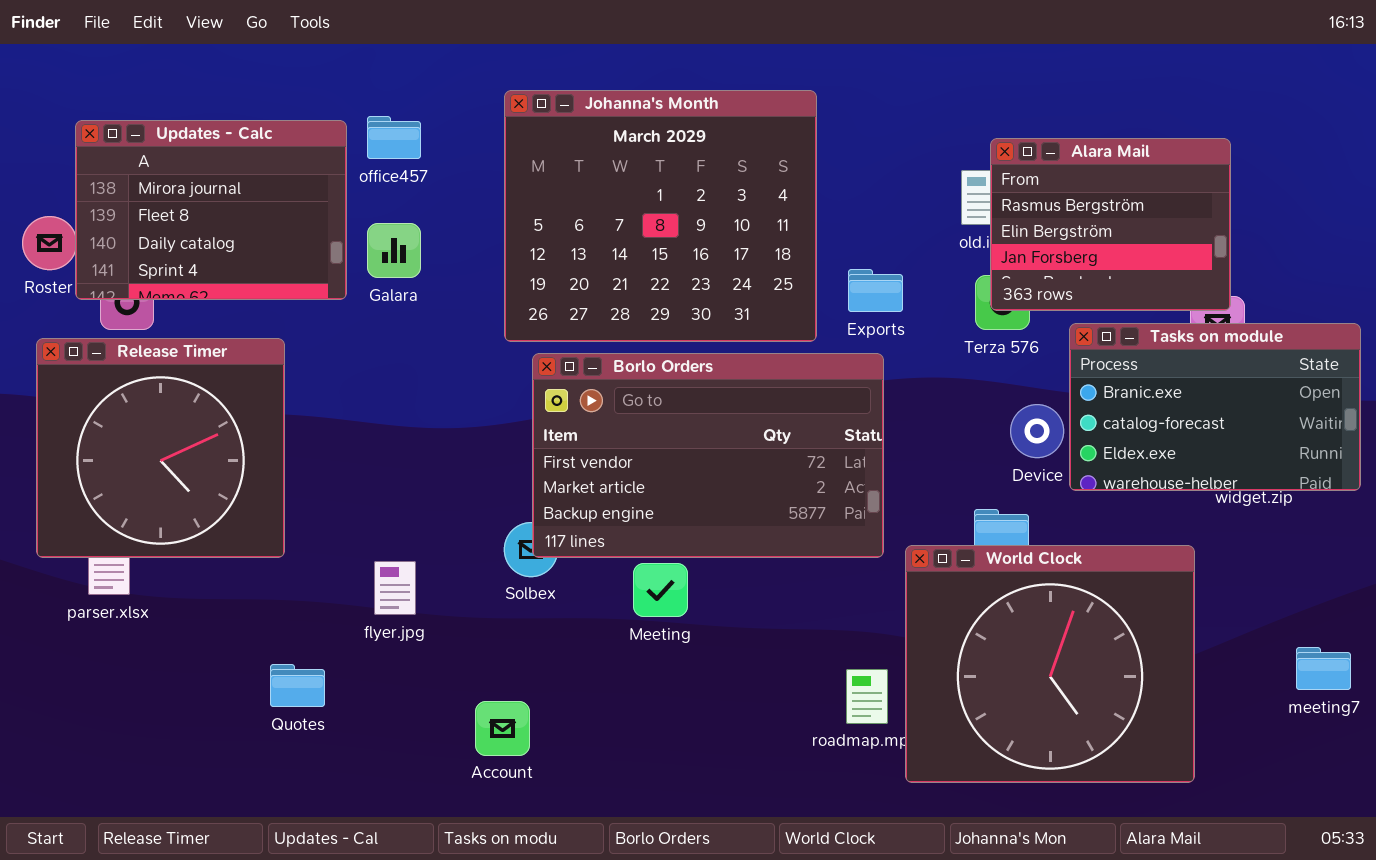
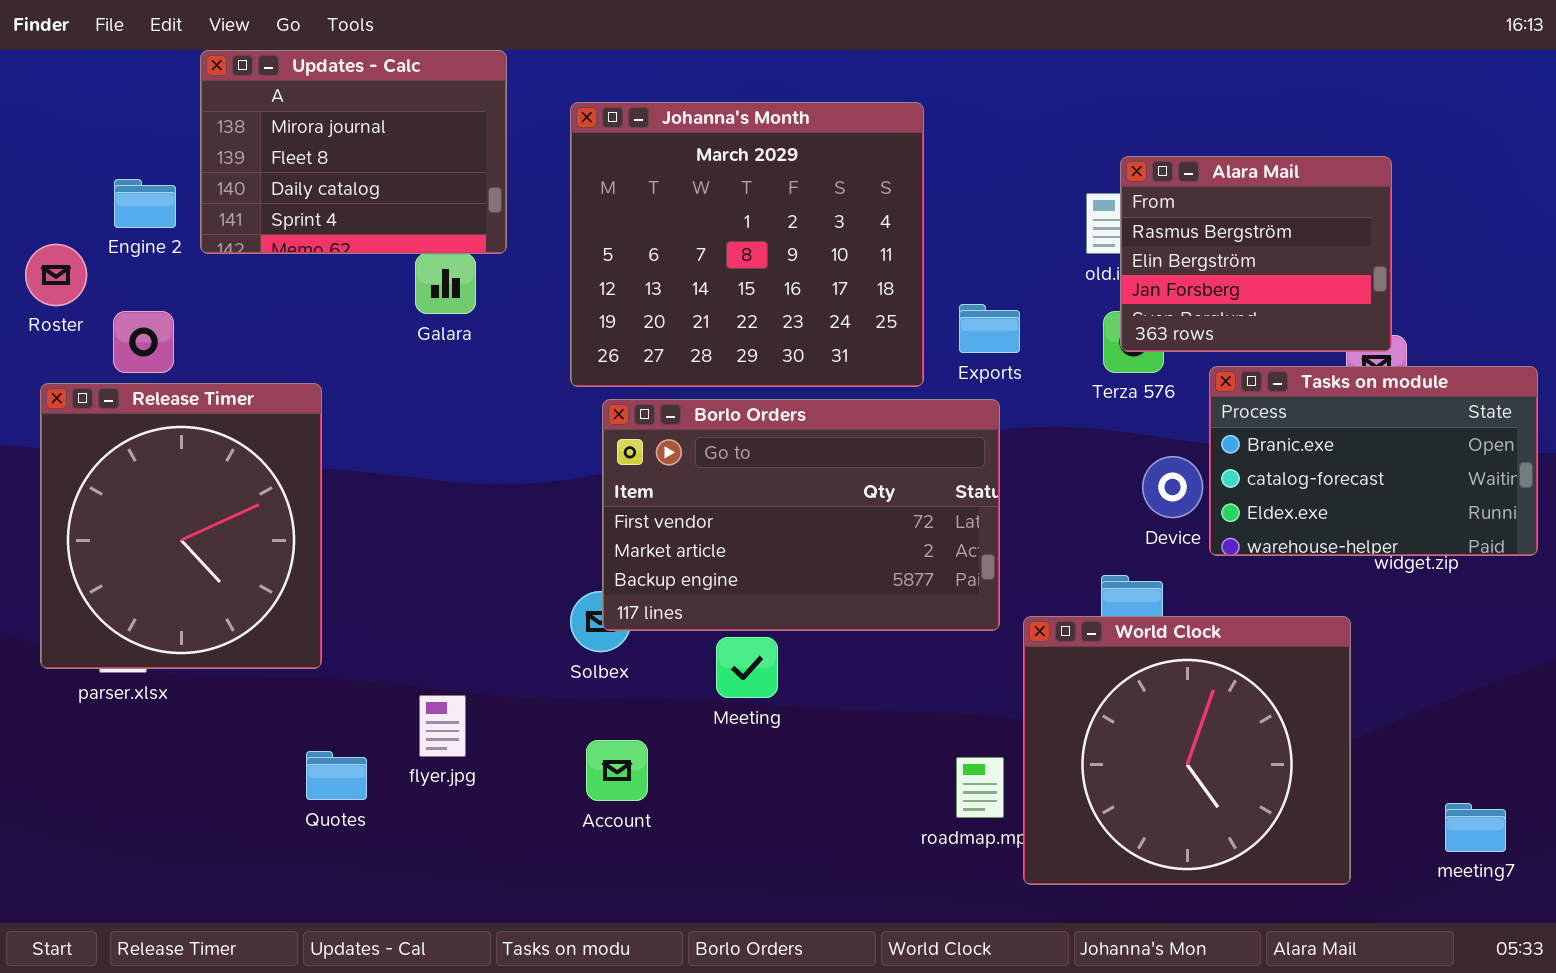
Updates - Calc: [75,120,347,300] -> [200,50,507,254], moved
Release Timer: [36,338,285,558] -> [40,383,322,669], resized
flyer.jpg: [374,561,416,615] -> [419,695,466,757], moved
meeting7: [1296,647,1351,690] -> [1445,803,1506,852], moved
Account: [475,701,530,756] -> [586,740,648,801], moved

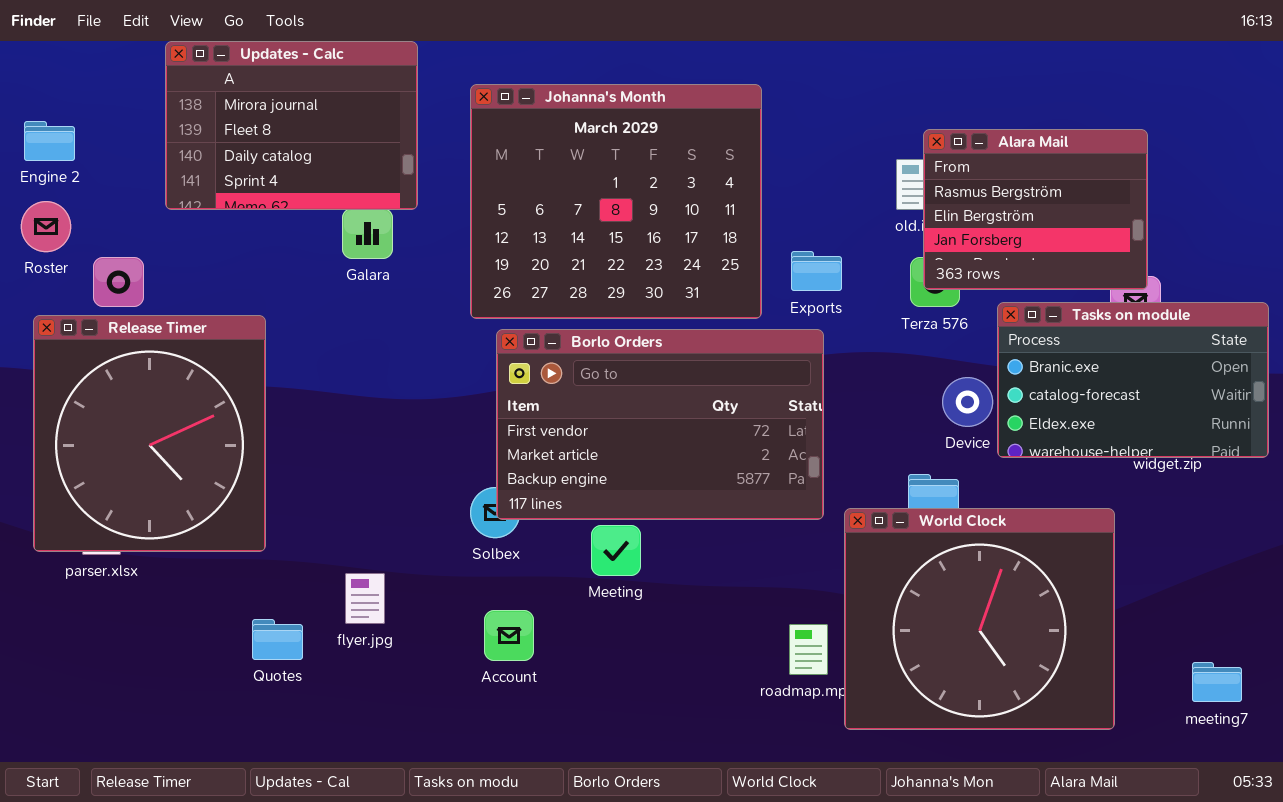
Engine 2: [114,179,176,228] -> [24,121,75,161], moved

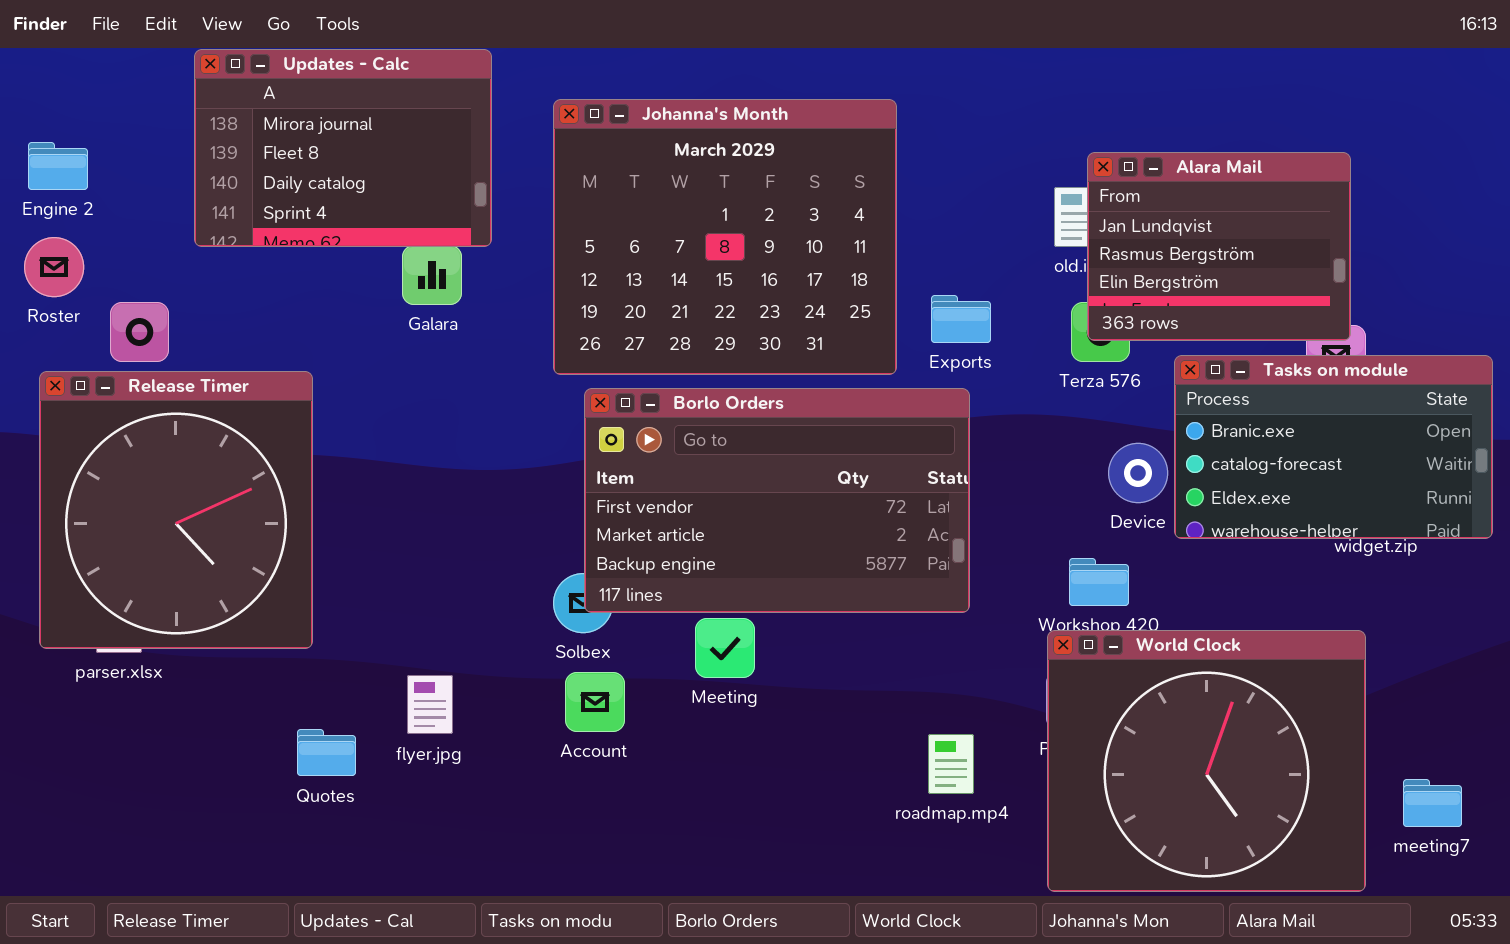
Alara Mail: [923,129,1148,290] -> [1087,152,1351,341], scrolled up 1 row
World Clock: [844,508,1115,730] -> [1047,630,1366,892], moved
Account: [484,610,534,661] -> [565,672,625,732], moved

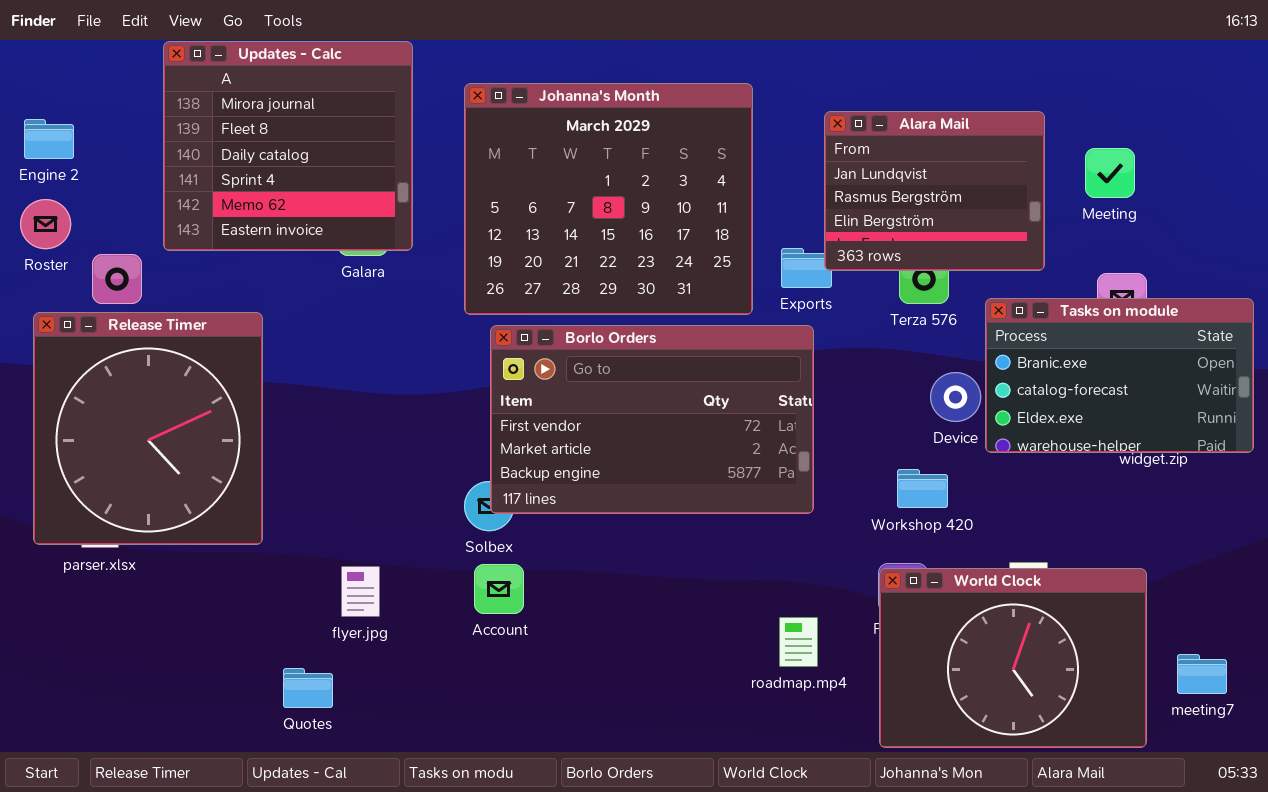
Updates - Calc: [194,49,492,247] -> [163,41,413,251], resized
Alara Mail: [1087,152,1351,341] -> [824,111,1045,271], moved
Meeting: [695,618,755,678] -> [1085,148,1135,198], moved
World Clock: [1047,630,1366,892] -> [879,568,1147,748], resized
Quotes: [297,729,356,776] -> [283,668,333,708], moved

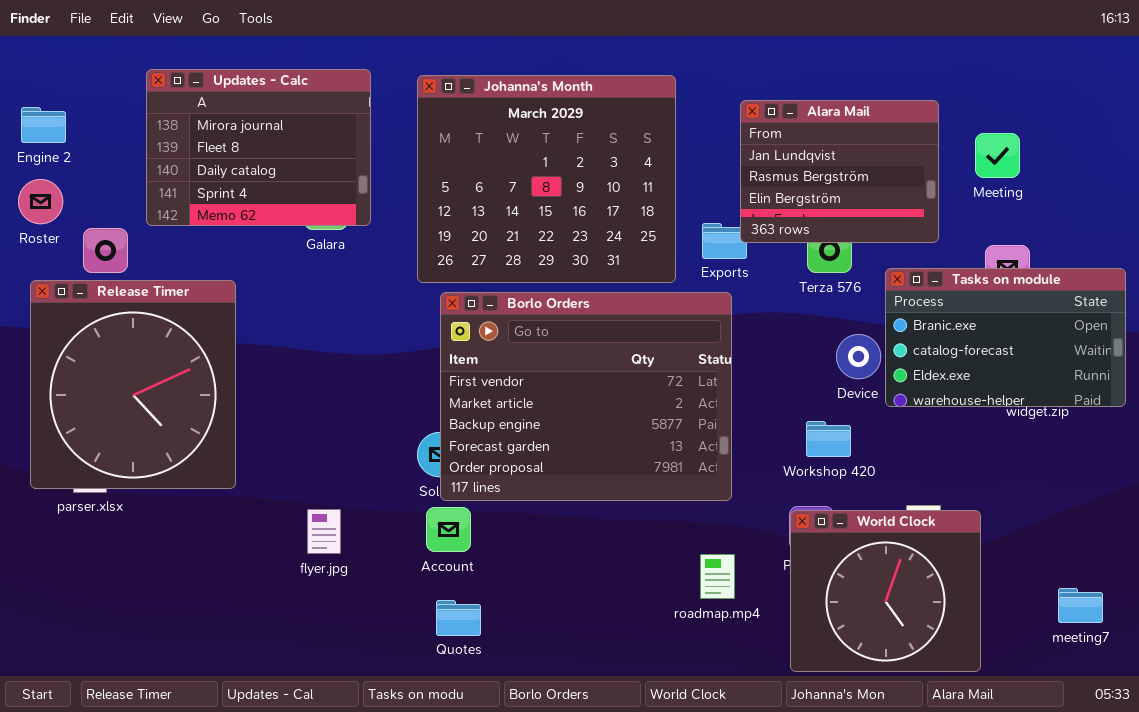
Updates - Calc: [163,41,413,251] -> [146,69,371,226], resized
Borlo Orders: [490,325,814,514] -> [440,292,732,501], resized
World Clock: [879,568,1147,748] -> [790,510,981,672], resized
Quotes: [283,668,333,708] -> [436,600,481,636], moved

